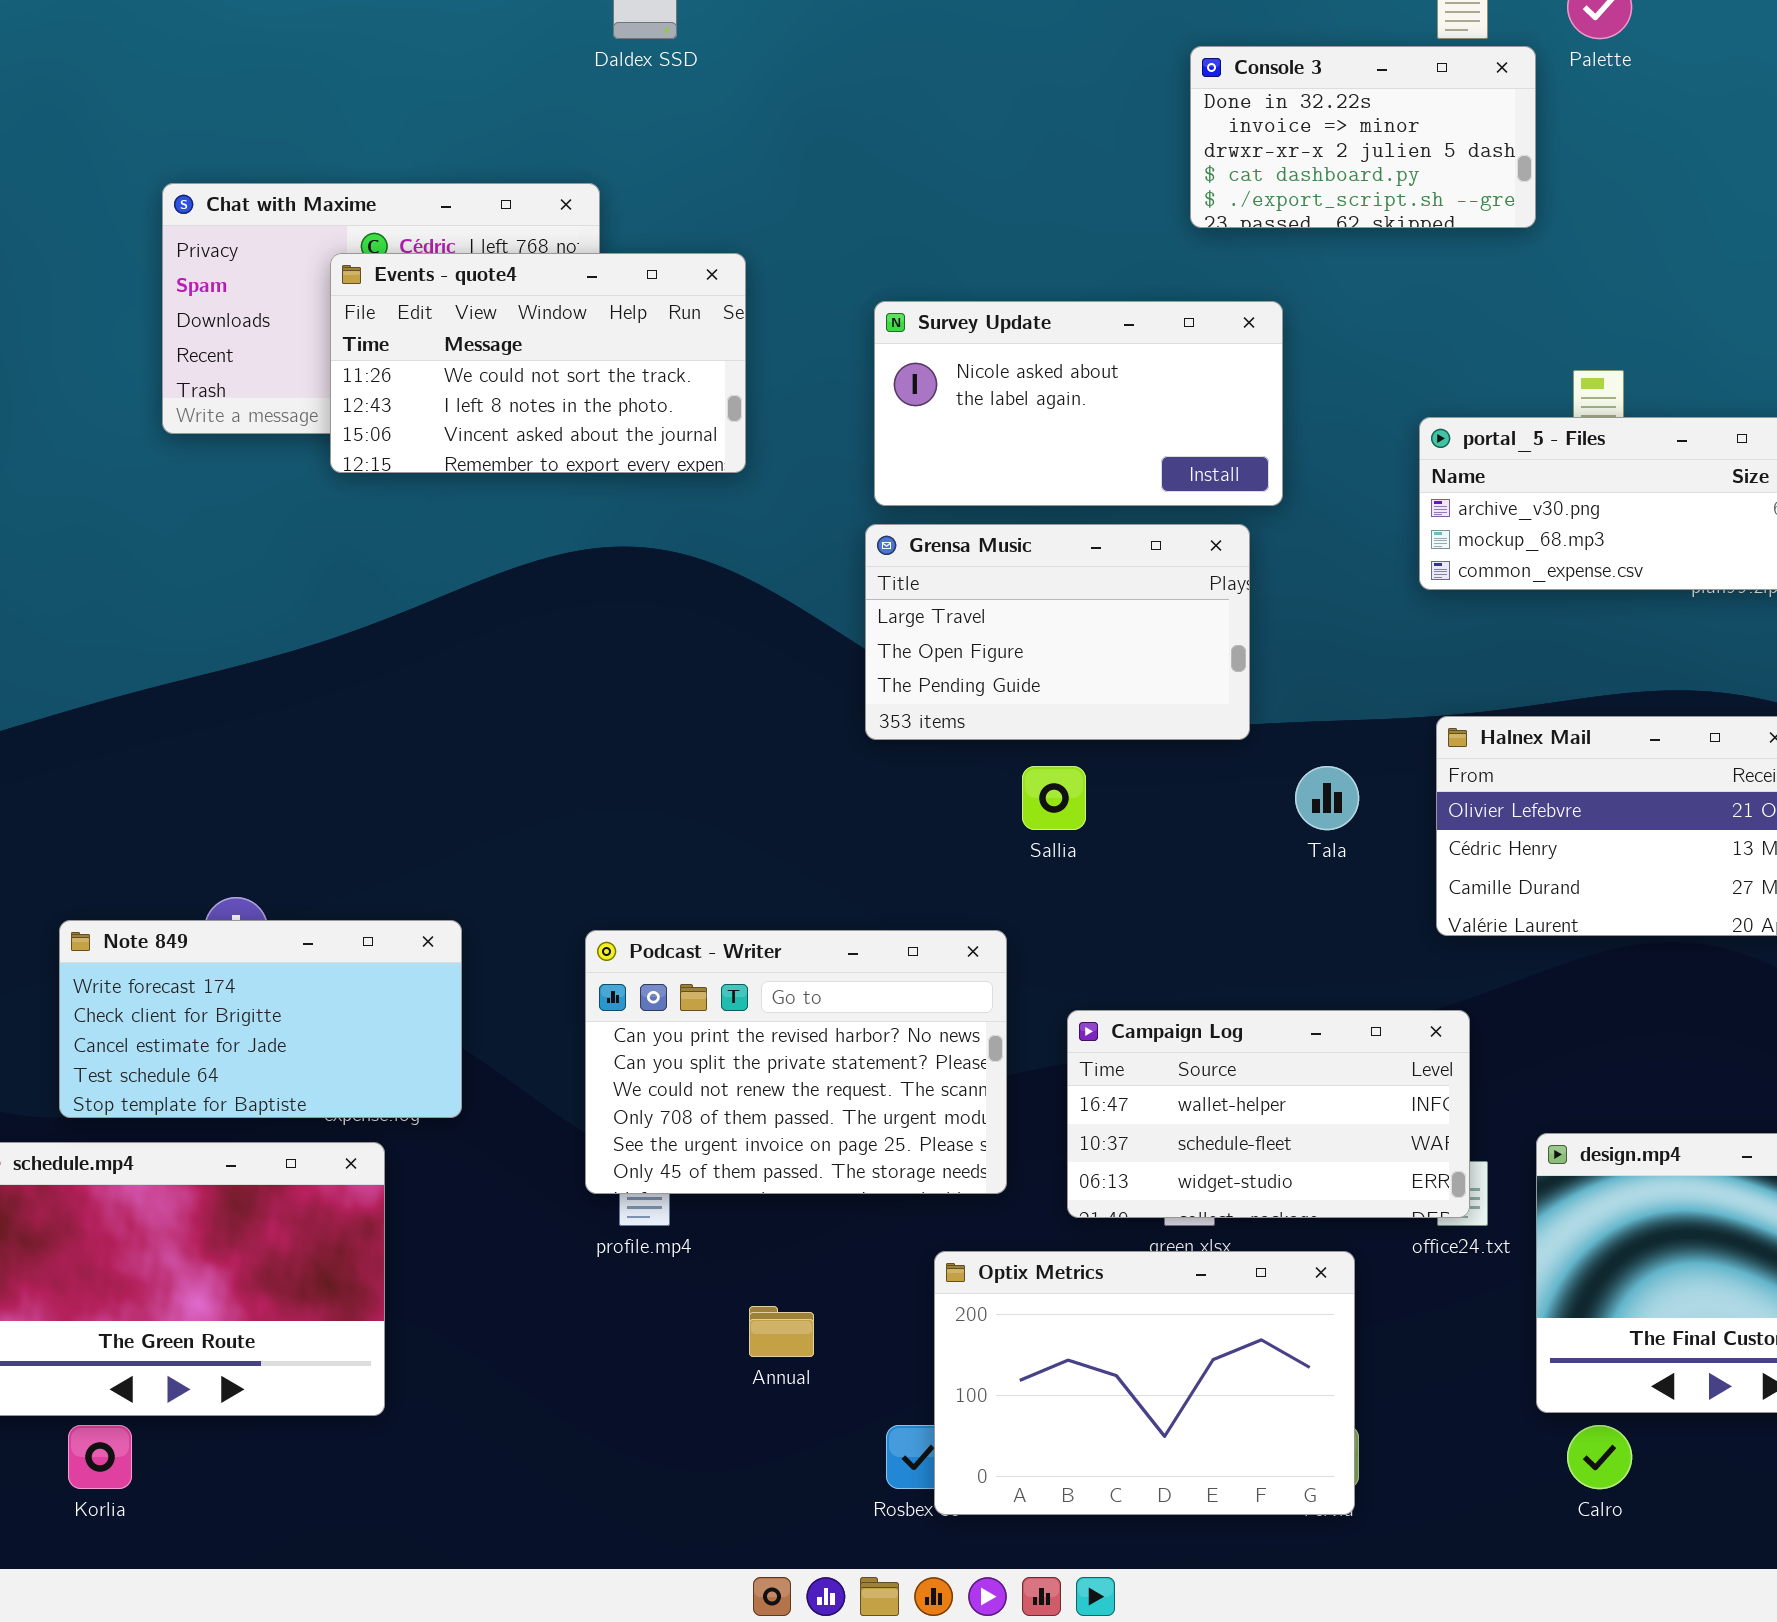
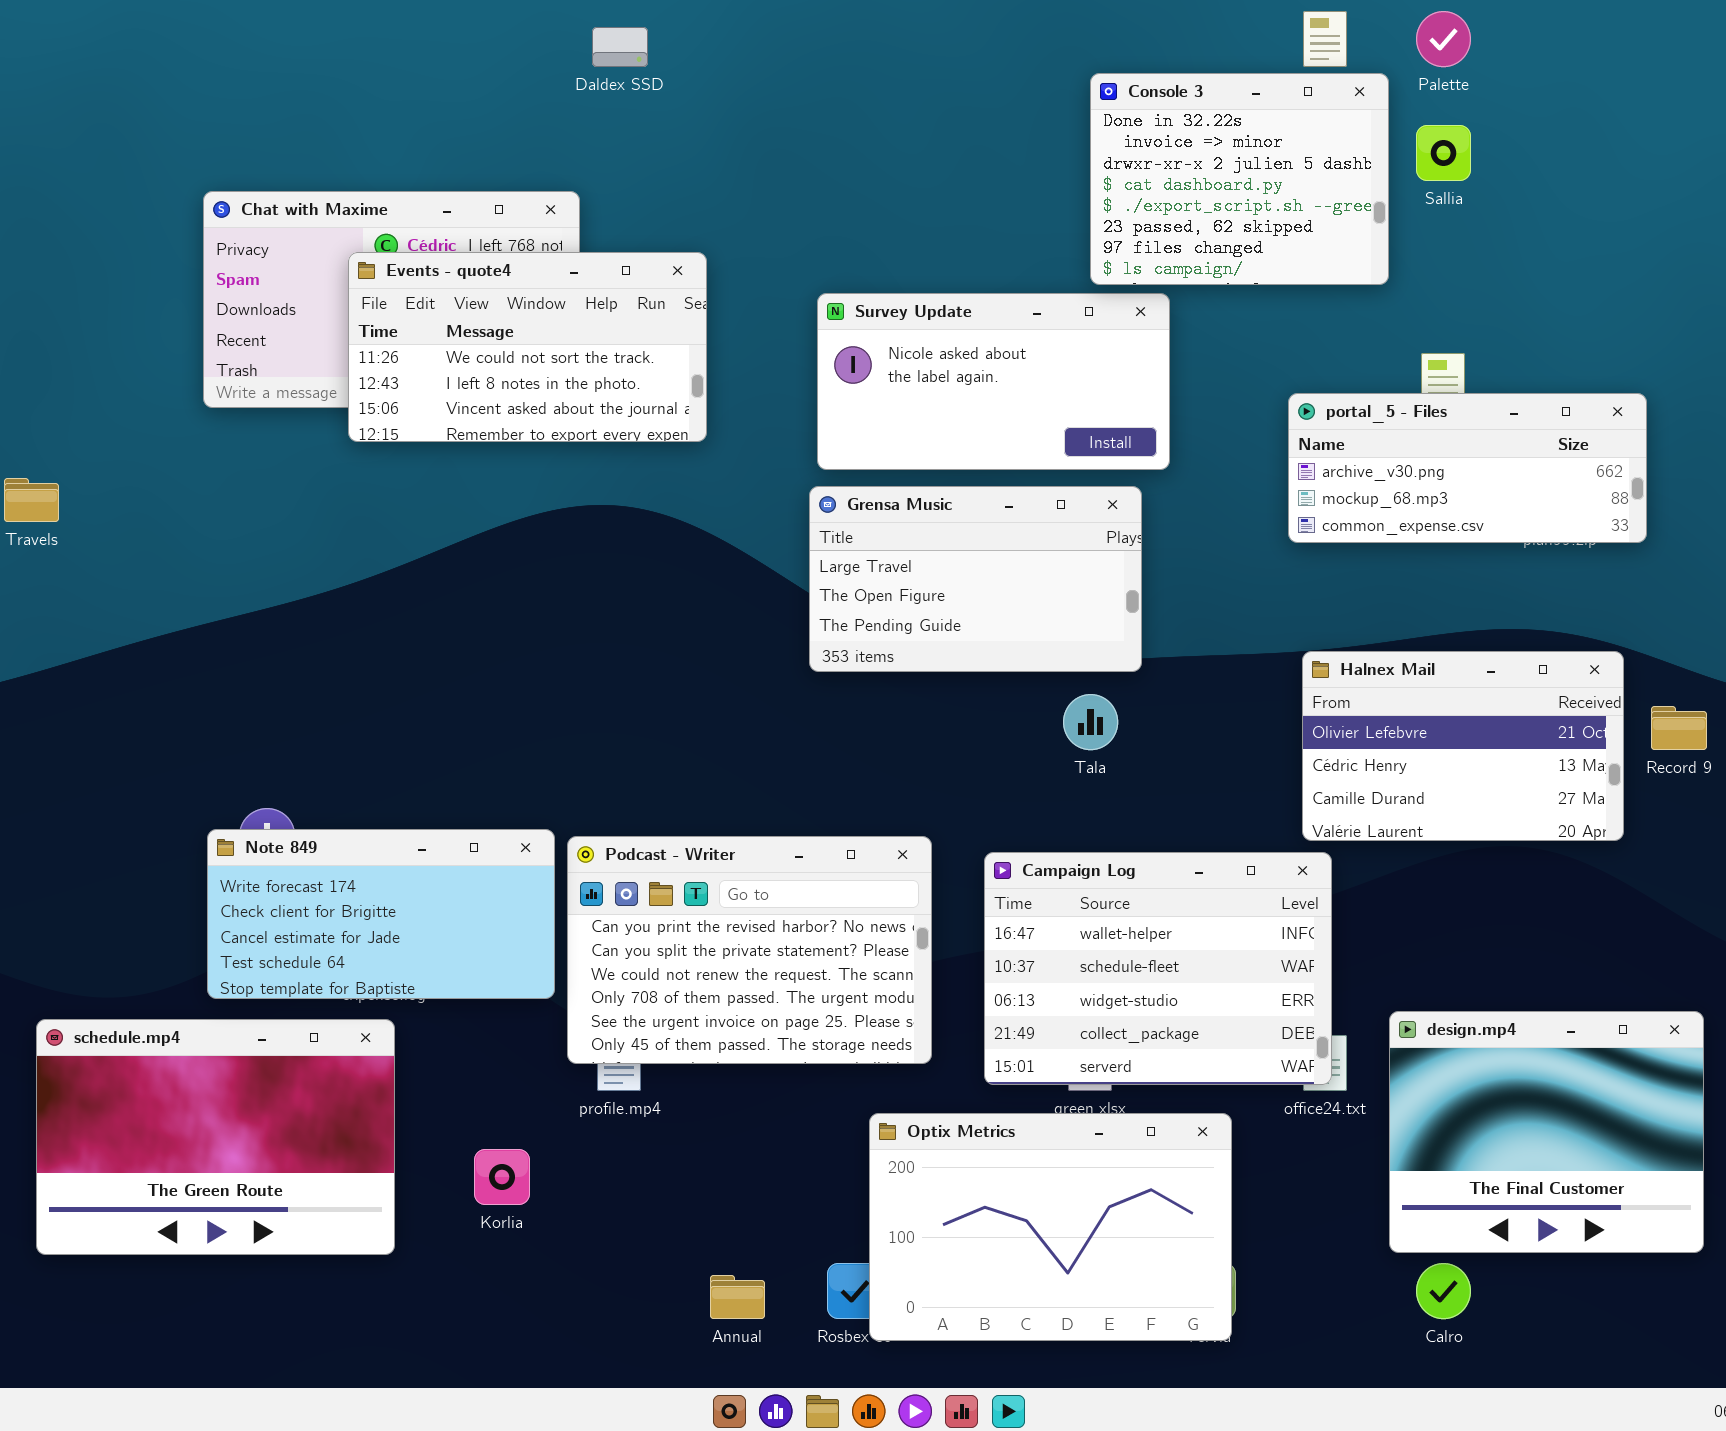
Console 3: [1190,46,1536,228] -> [1090,73,1389,285], resized
Sallia: [1022,766,1086,830] -> [1416,125,1471,181], moved
Tala: [1295,766,1359,830] -> [1063,694,1118,750], moved
Note 849: [59,920,462,1118] -> [207,829,555,999], moved
Campaign Log: [1067,1010,1470,1218] -> [984,852,1332,1085], resized
Annual: [749,1306,814,1357] -> [710,1275,765,1319], moved
Korlia: [68,1425,132,1489] -> [474,1149,530,1205], moved

